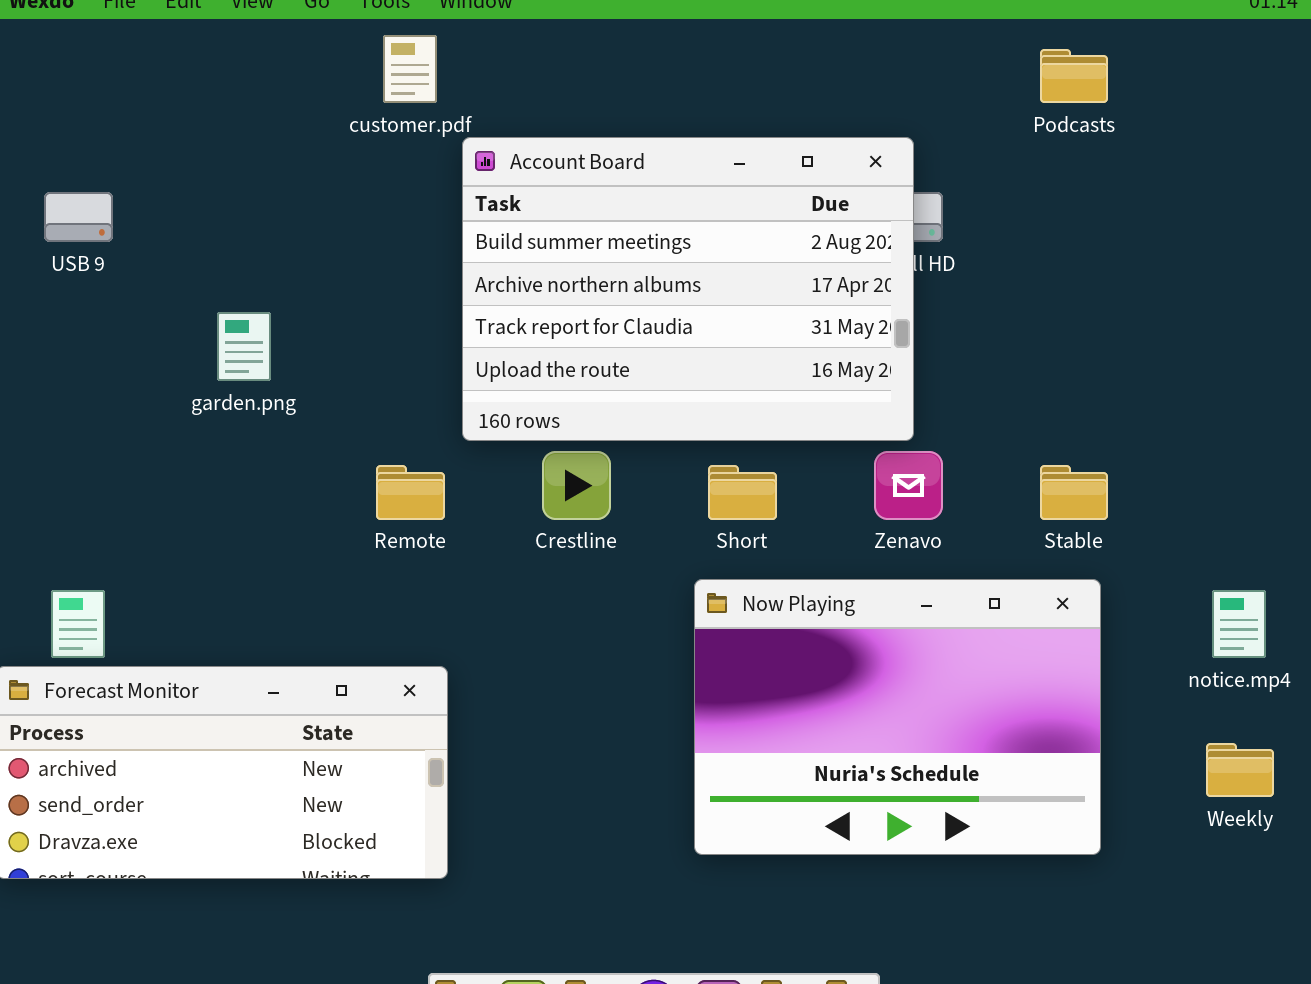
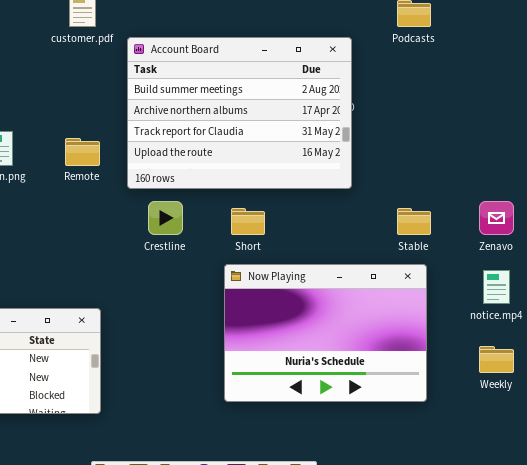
Account Board: [462,137,914,441] -> [127,37,352,189], moved
Zenavo: [874,451,943,520] -> [479,201,514,235], moved
Remote: [376,465,445,520] -> [65,138,100,166], moved

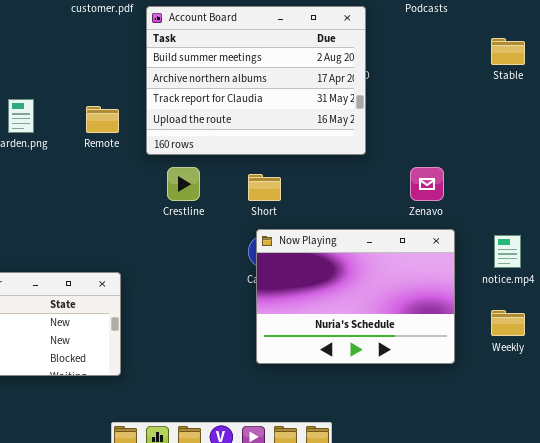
Zenavo: [479,201,514,235] -> [410,167,444,201], moved
Stable: [397,208,431,235] -> [491,38,525,65], moved
Now Playing: [224,264,427,402] -> [256,229,455,364], moved

